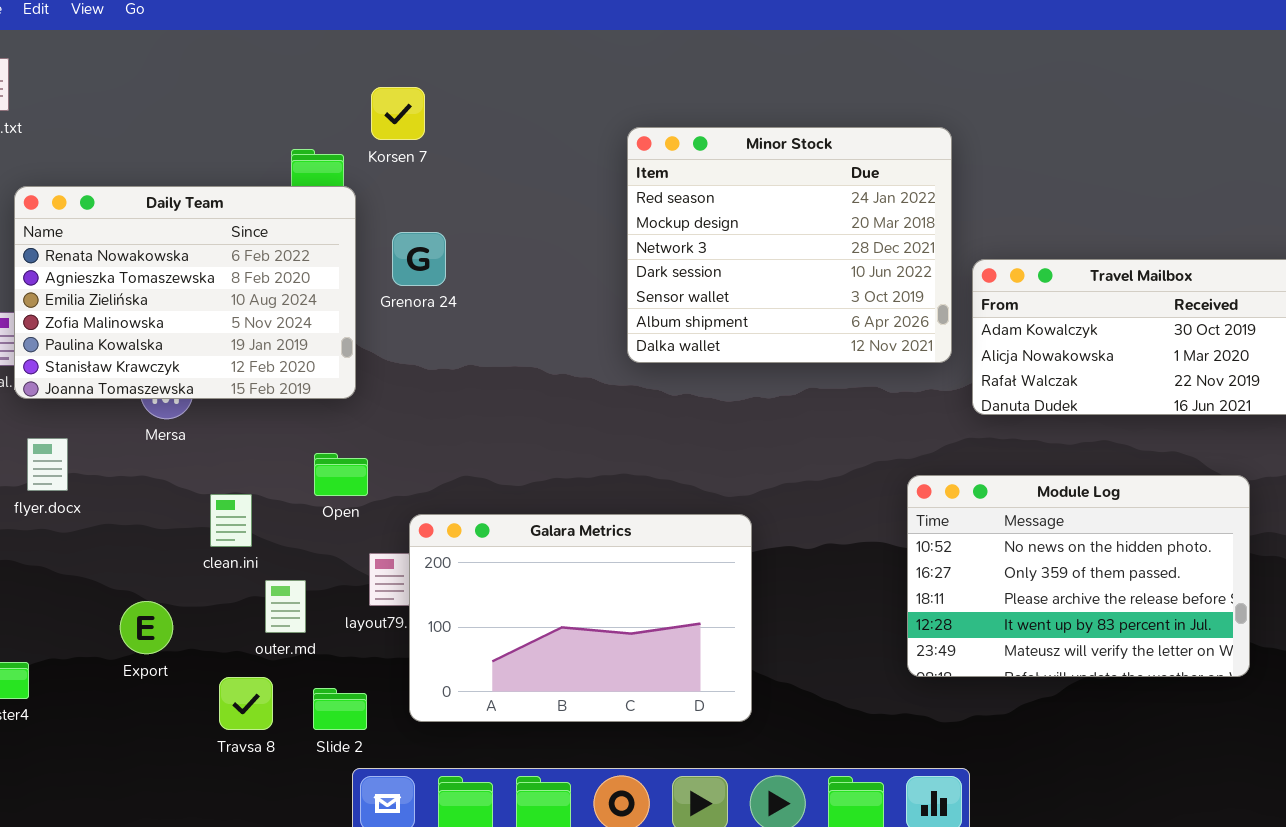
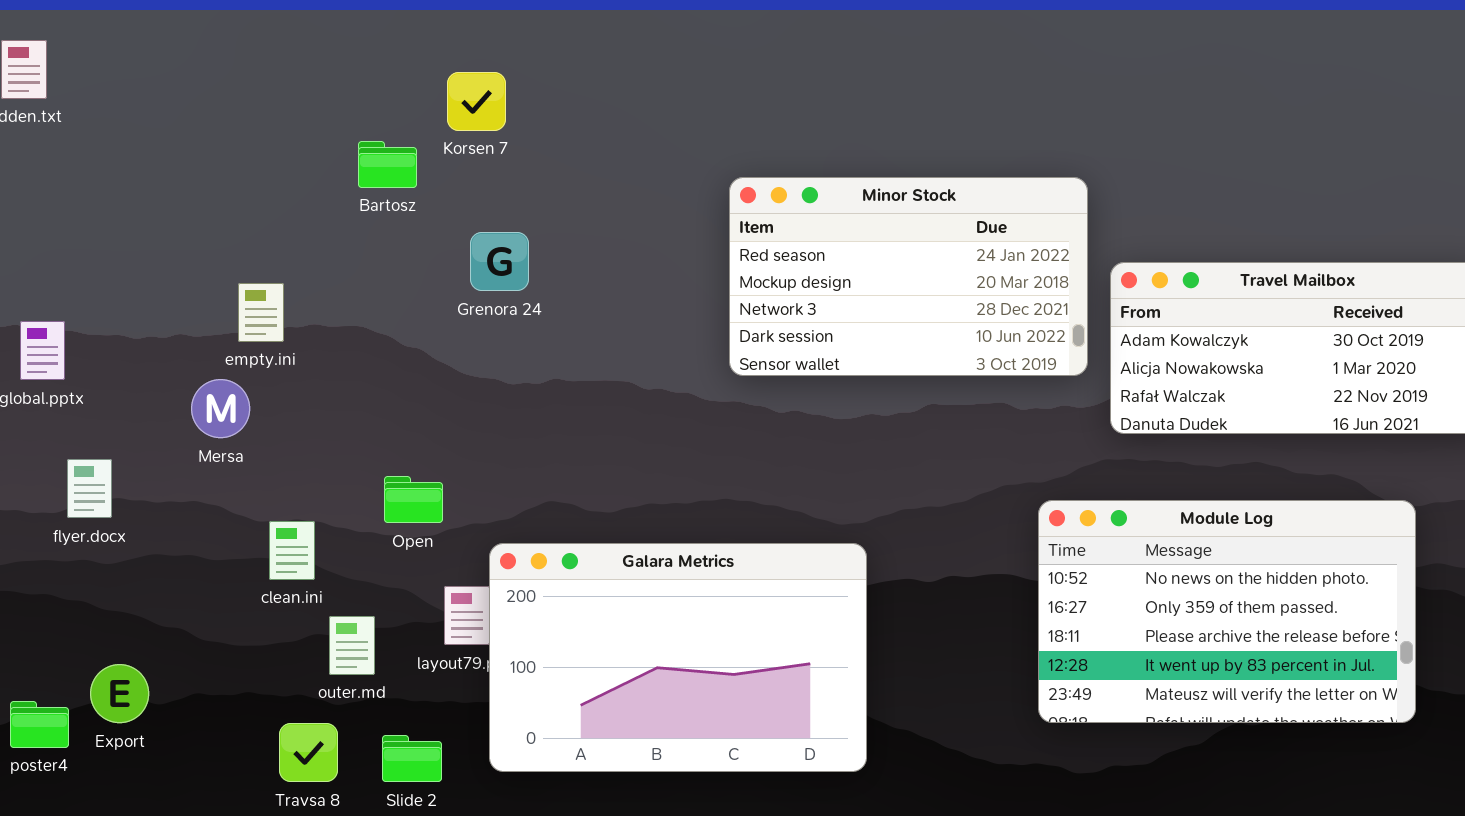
Minor Stock: [627,127,952,363] -> [729,177,1088,376], resized
Daily Team: [14,186,356,399] -> none, closed
Export: [120,601,173,654] -> [90,664,149,723], moved

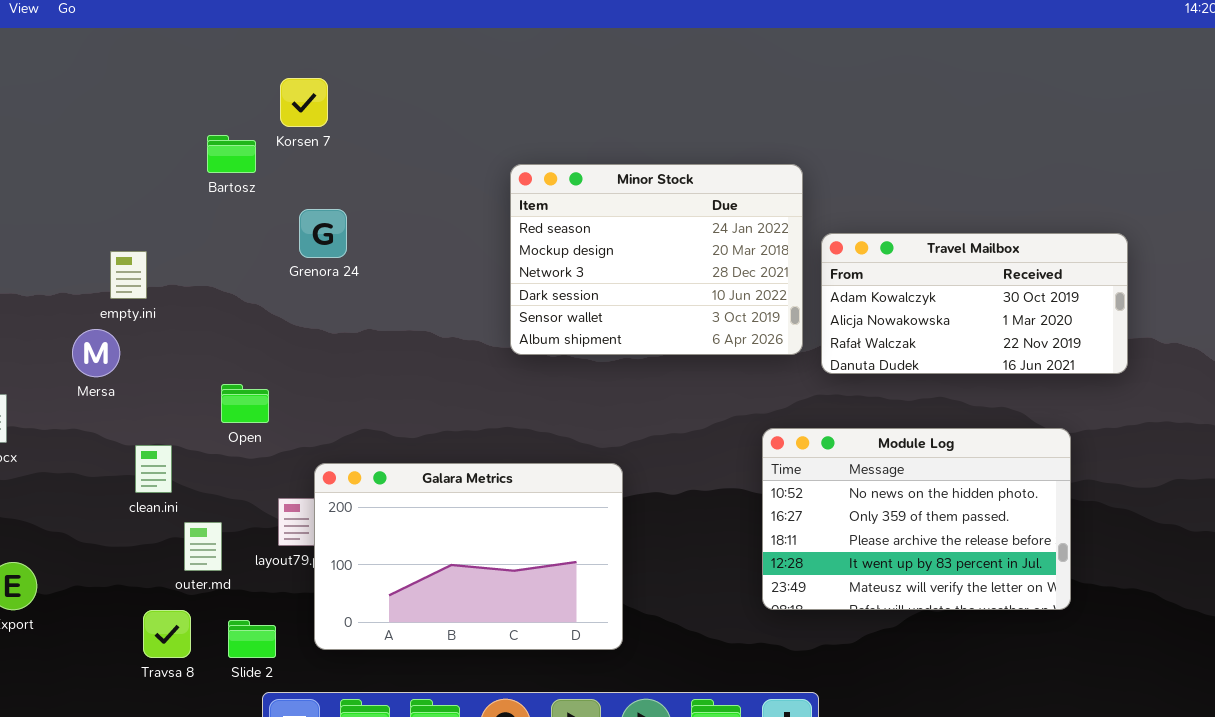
Minor Stock: [729,177,1088,376] -> [510,164,803,355], resized
Open: [384,476,443,523] -> [221,384,269,423], moved

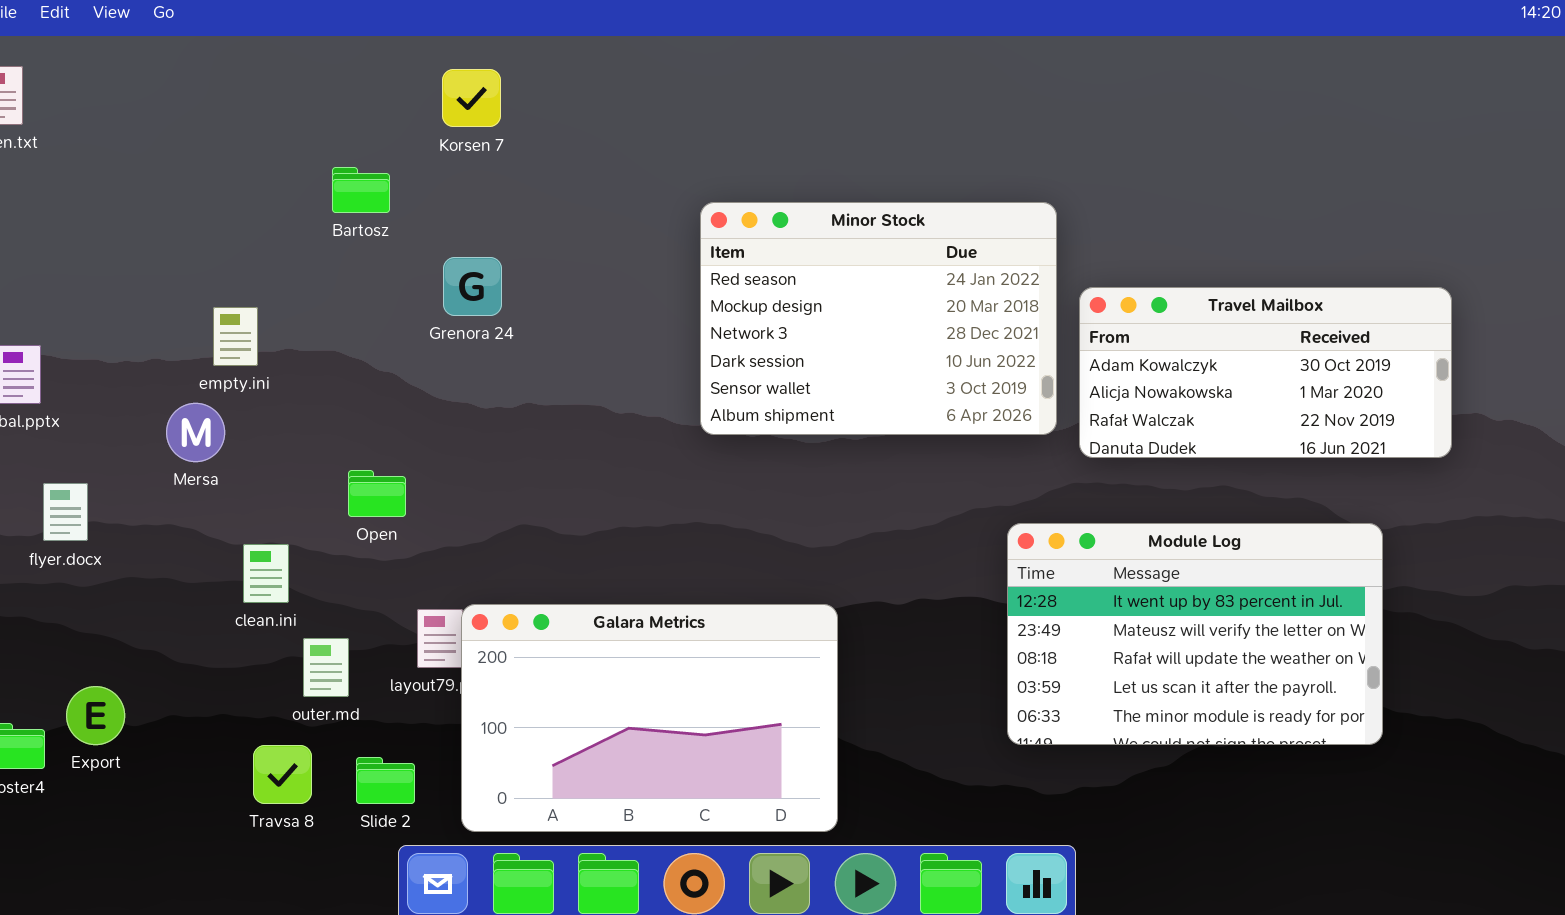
Korsen 7: [280,78,328,127] -> [442,69,501,127], moved
Module Log: [762,428,1071,610] -> [1007,523,1383,745], scrolled down 3 rows
Galara Metrics: [314,463,623,650] -> [461,604,838,832], moved

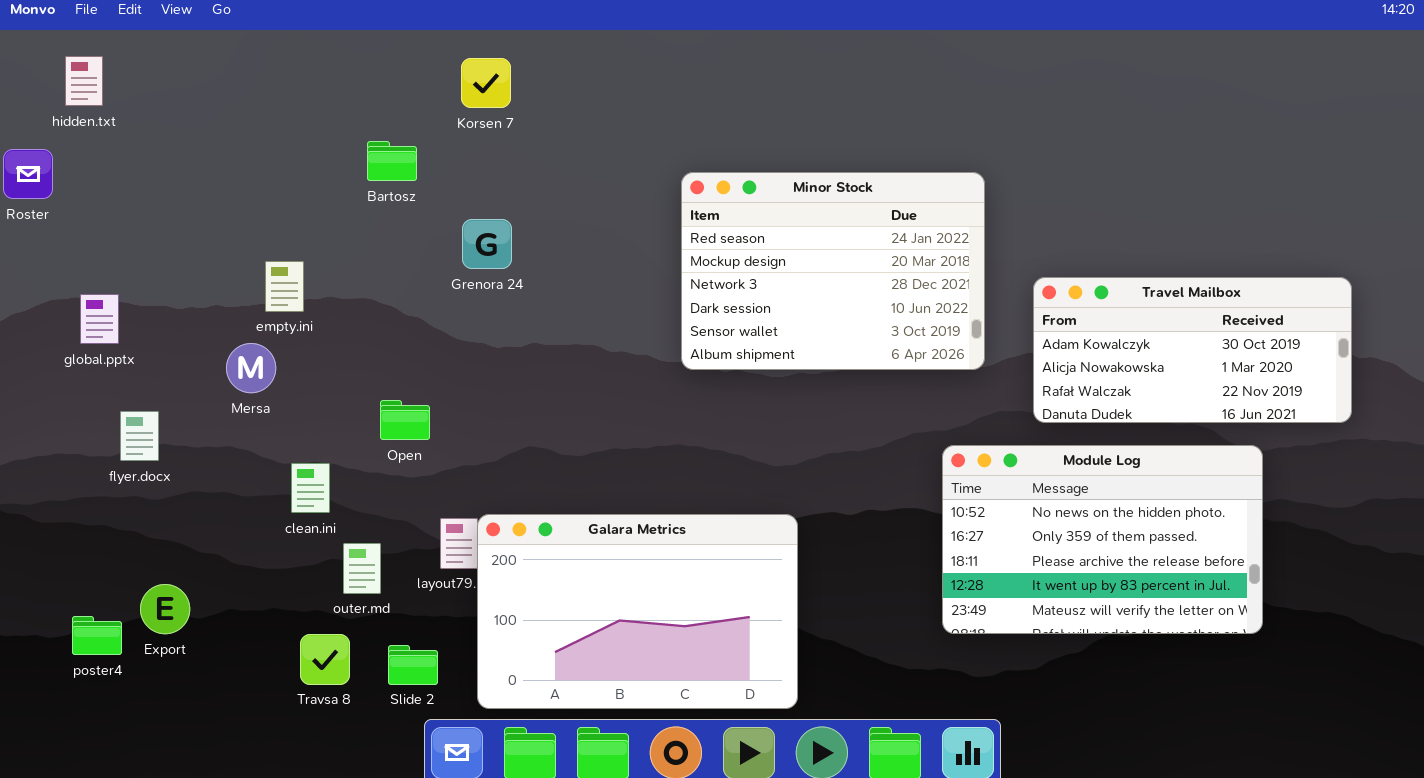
Travel Mailbox: [1079,287,1452,458] -> [1033,277,1352,423], moved
Module Log: [1007,523,1383,745] -> [942,445,1263,634], scrolled up 3 rows

